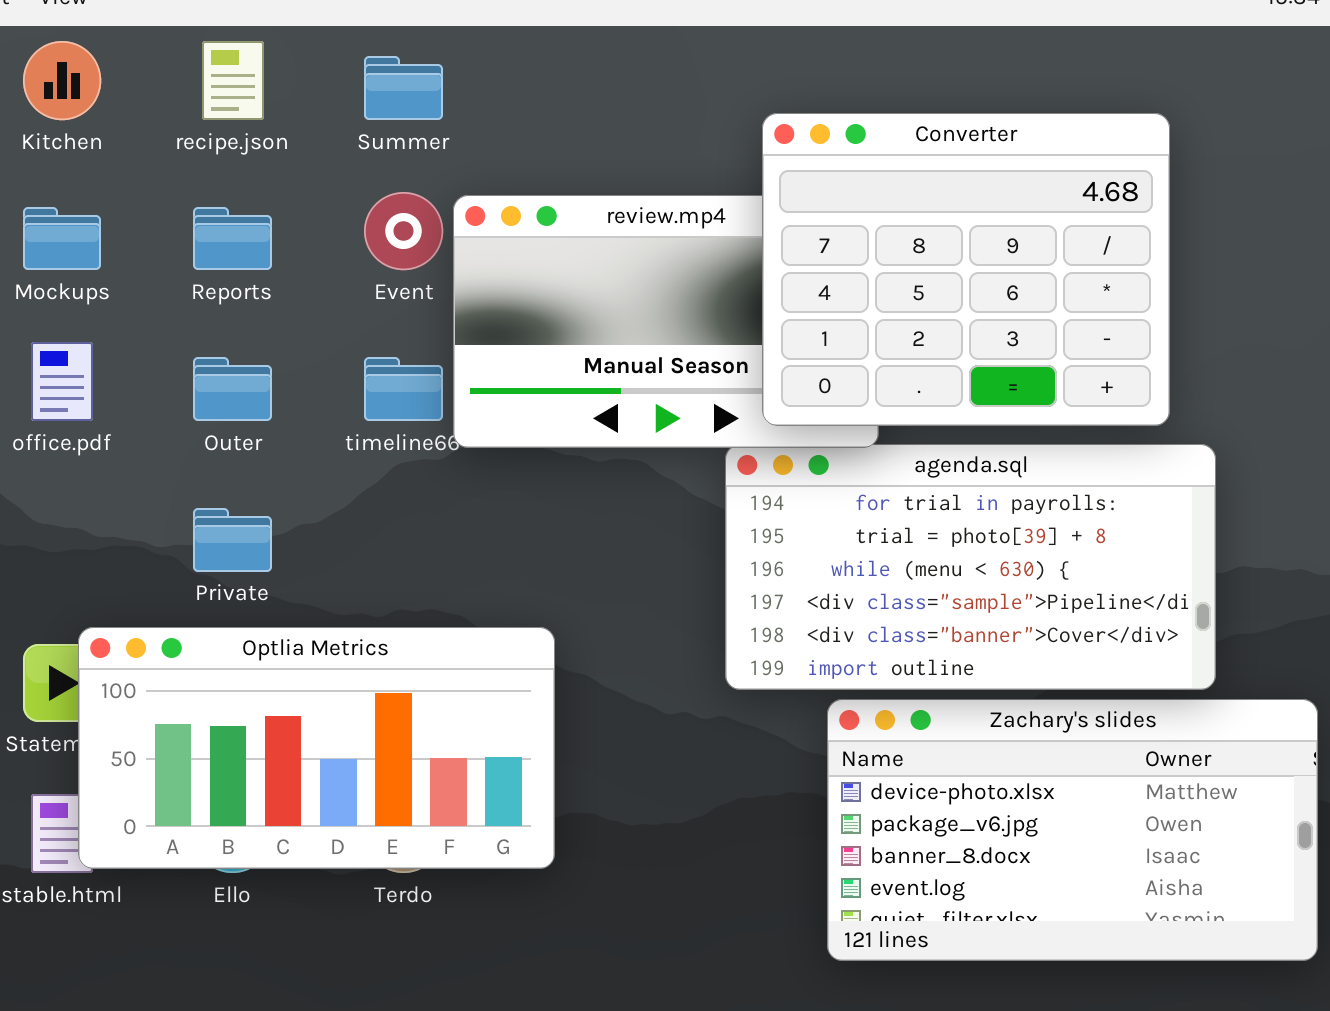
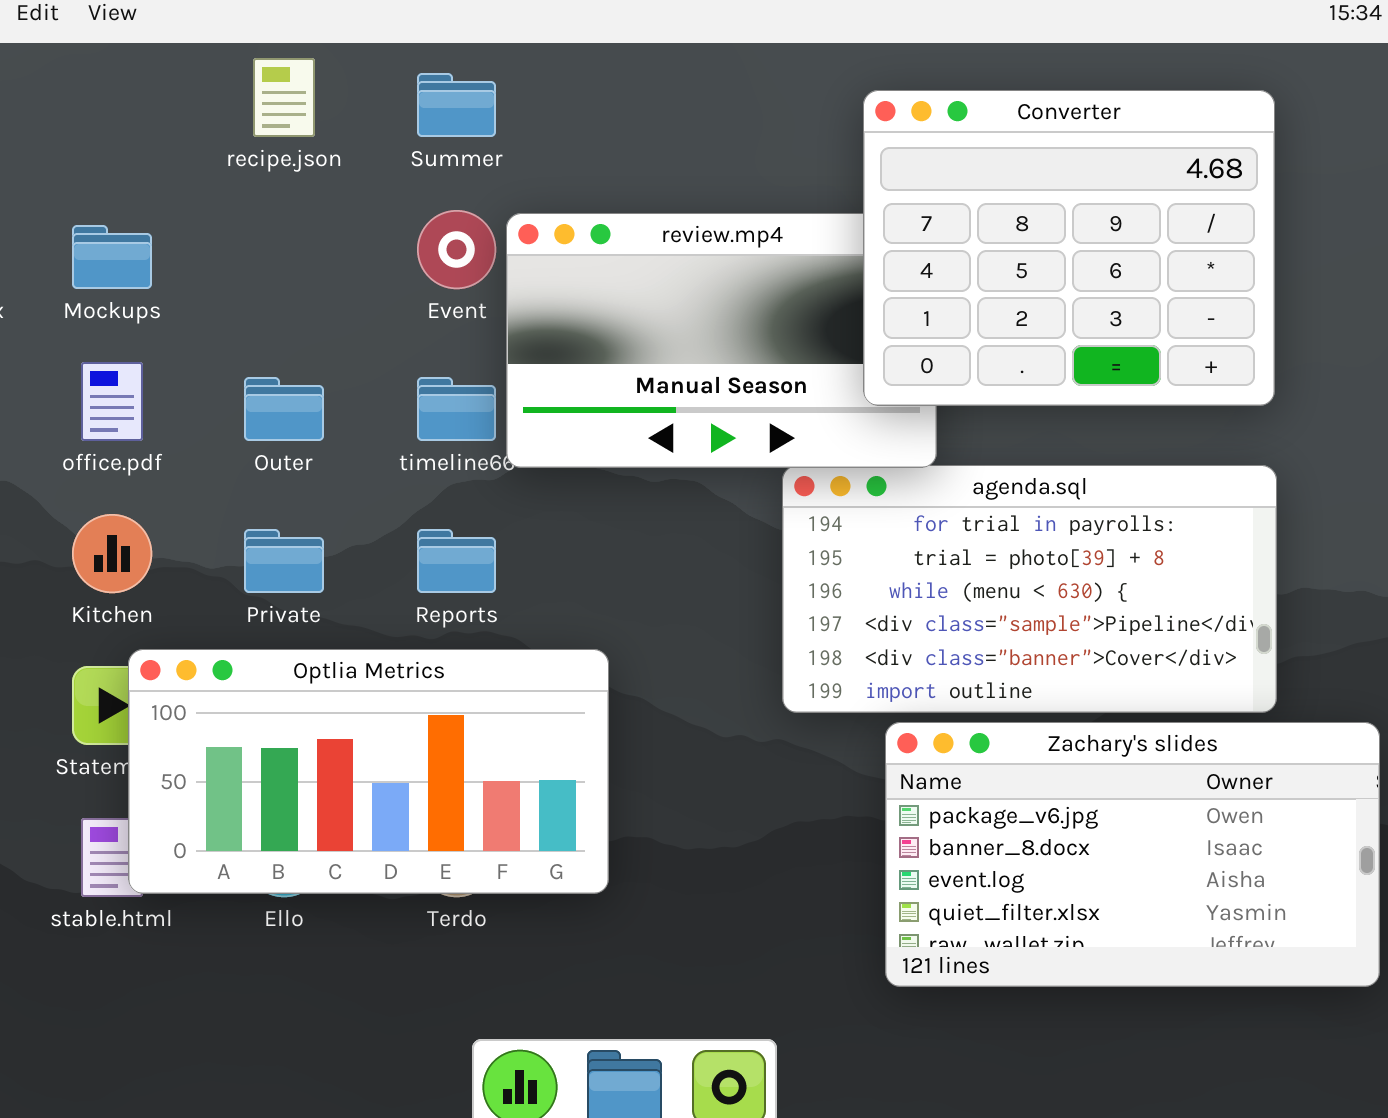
Kitchen: [23,41,101,120] -> [72,514,152,593], moved
Converter: [762,113,1170,426] -> [863,90,1275,406], moved
Reports: [193,207,272,270] -> [417,529,496,593], moved
Zachary's slides: [827,699,1318,961] -> [885,722,1380,987], scrolled down 1 row

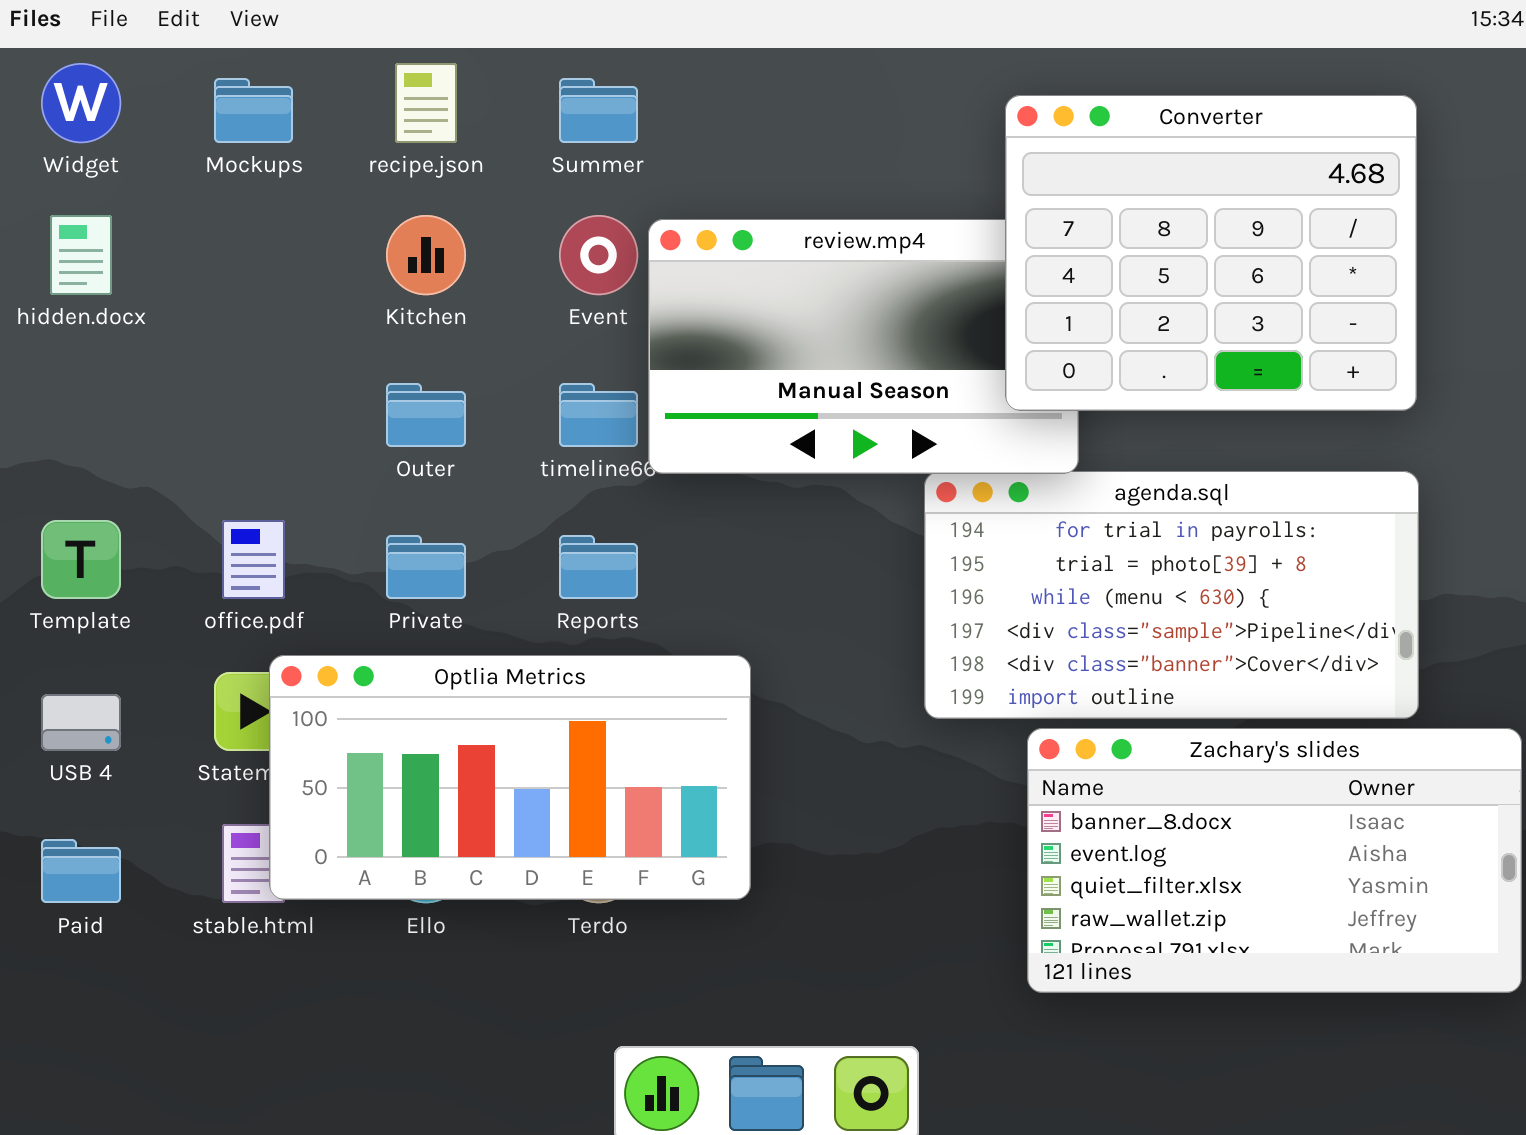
Mockups: [72,225,152,289] -> [214,78,293,143], moved
office.pdf: [81,362,143,441] -> [222,520,285,599], moved
Kitchen: [72,514,152,593] -> [386,215,466,295], moved
Zachary's slides: [885,722,1380,987] -> [1027,728,1522,993], scrolled down 1 row

